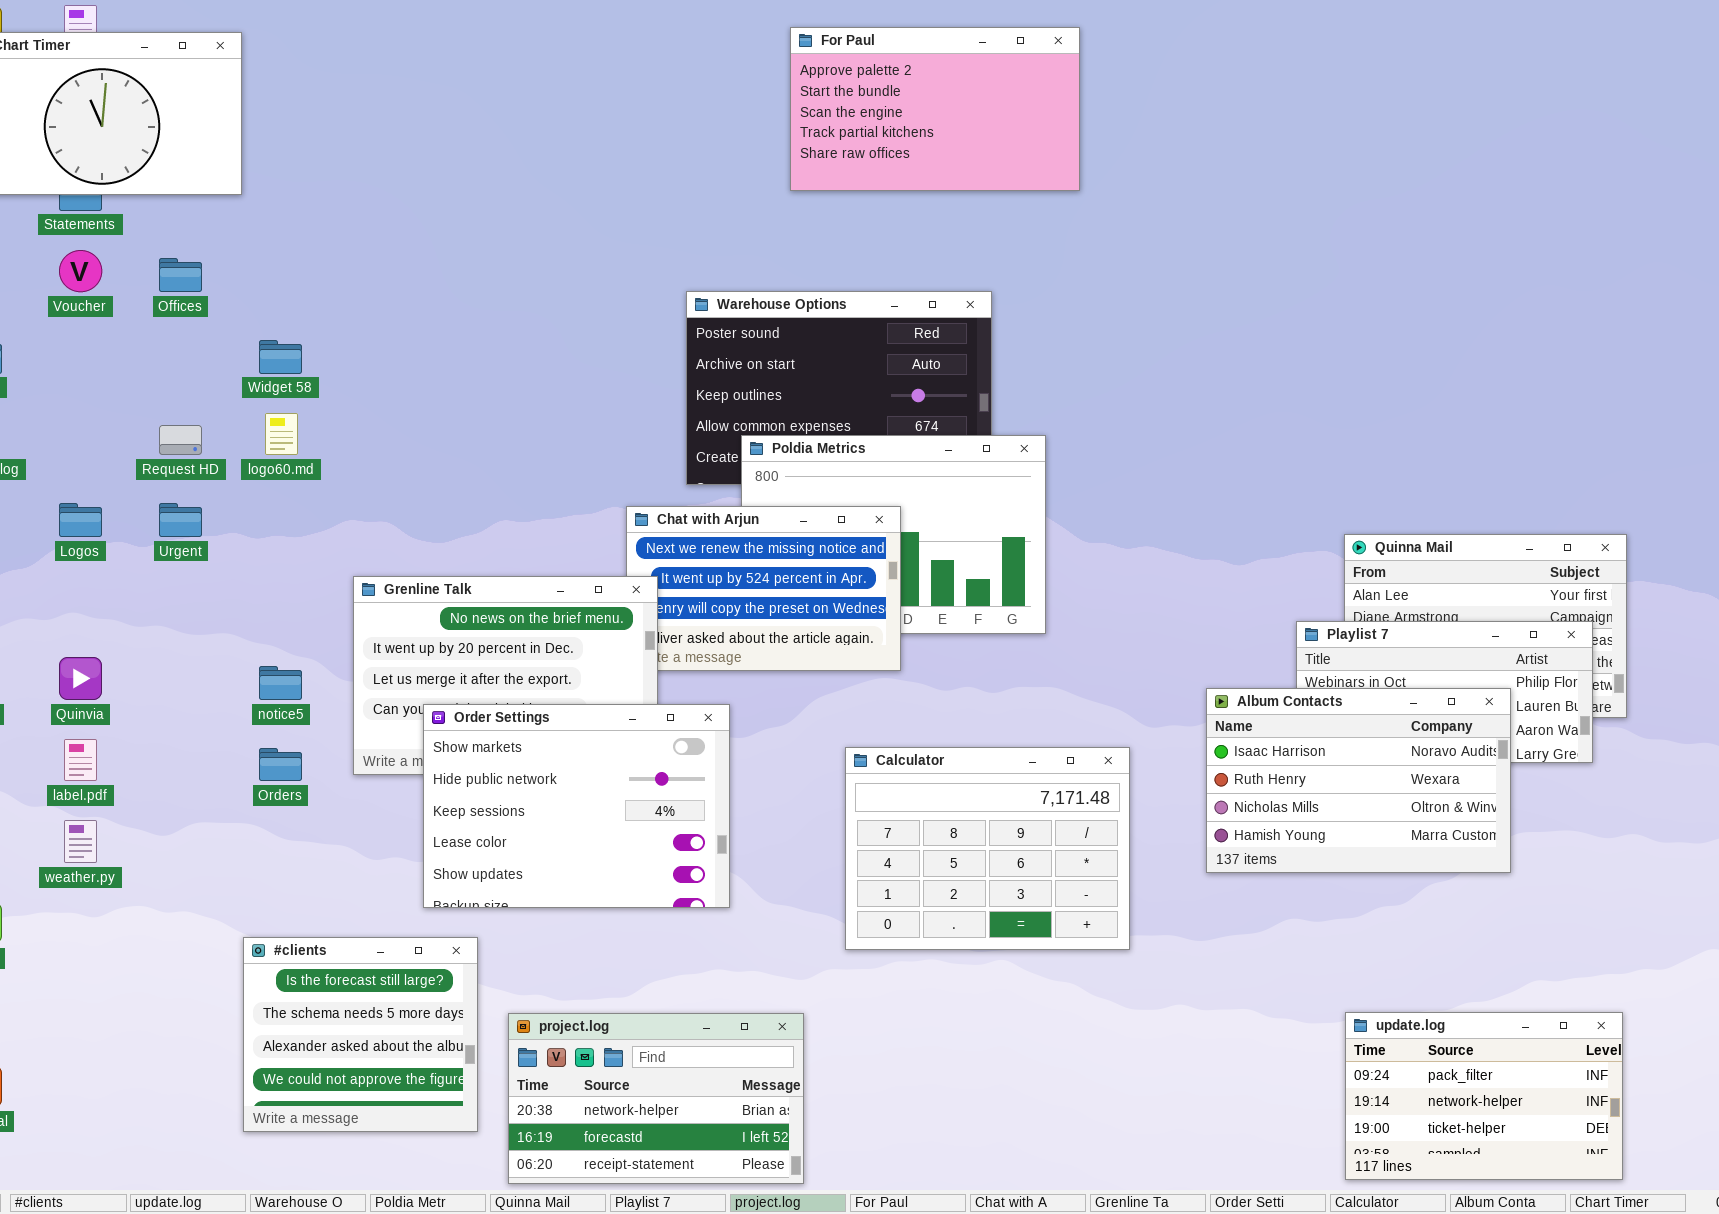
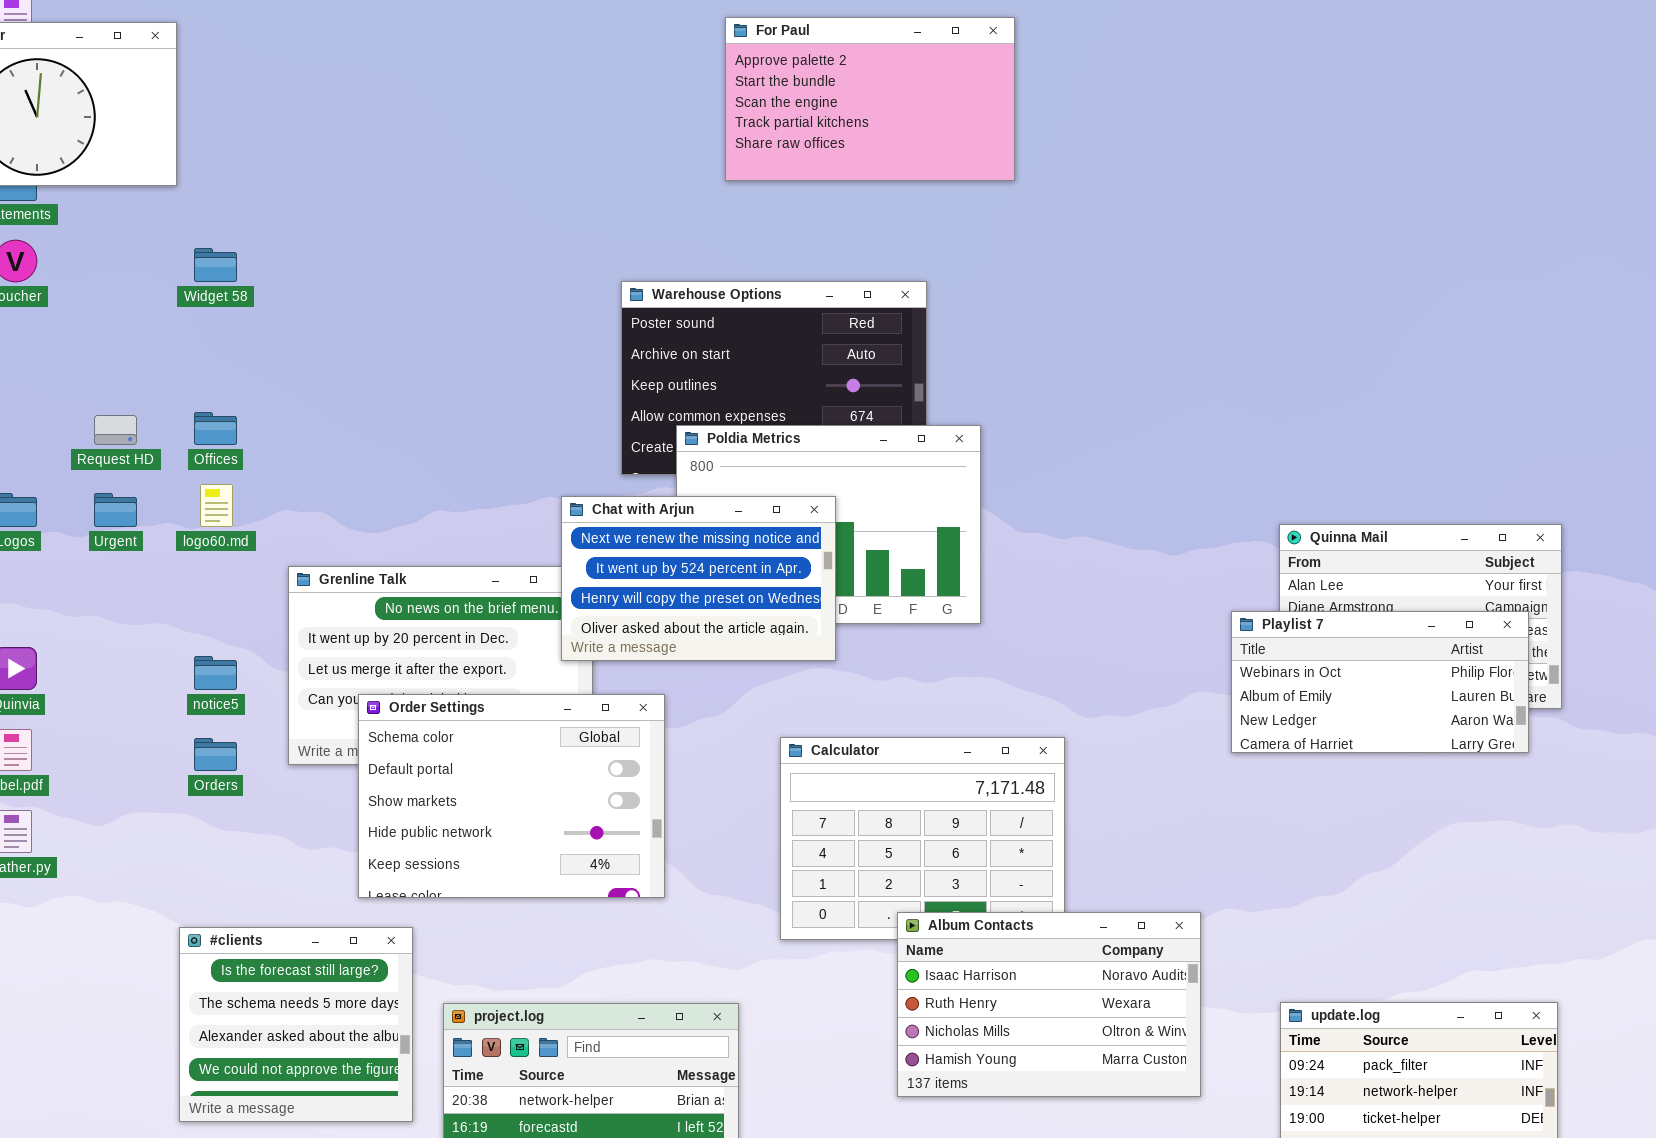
Offices: [159,258,202,292] -> [194,412,237,445], moved
Widget 58: [259,340,302,374] -> [194,248,237,282], moved
logo60.md: [265,413,298,455] -> [200,484,233,527], moved
Chat with Arjun: [626,506,901,671] -> [561,496,836,661], raised
Album Contacts: [1206,688,1511,873] -> [897,912,1201,1097], moved
Order Settings: [423,704,730,908] -> [358,694,665,898], scrolled up 2 rows

